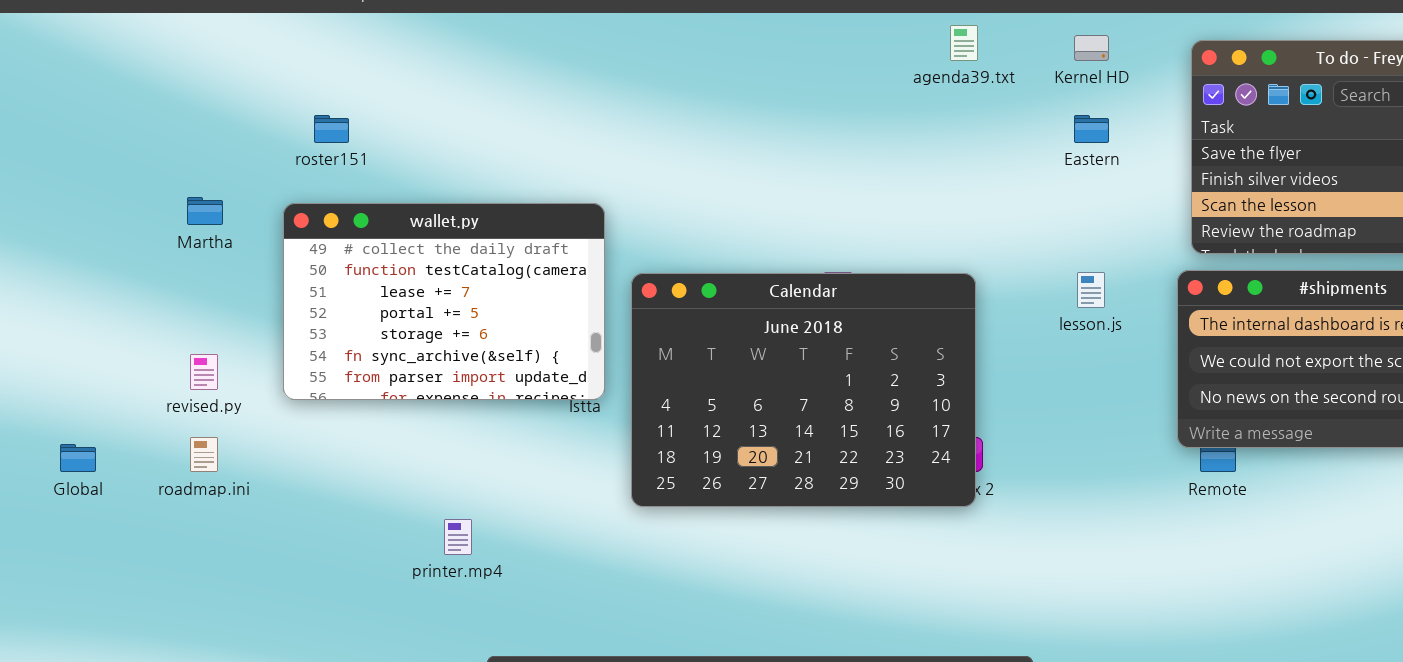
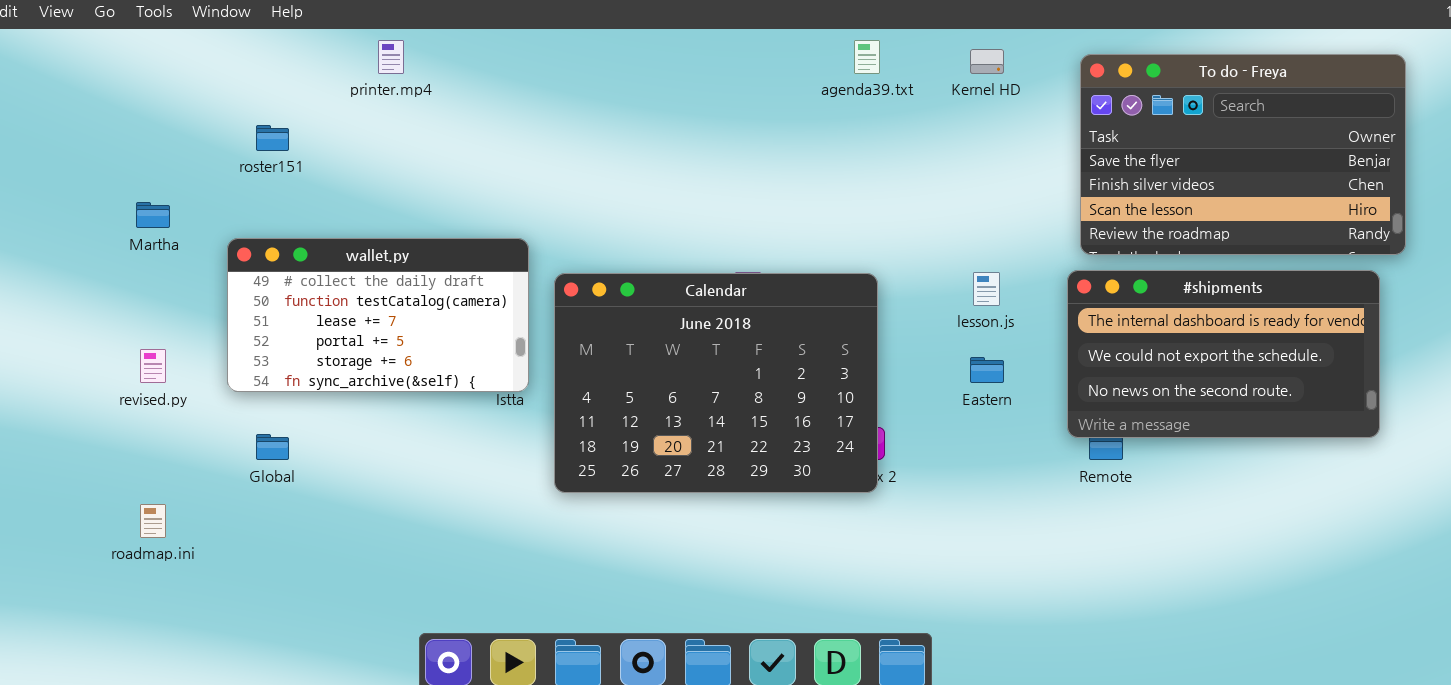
Eastern: [1074,115,1109,143] -> [970,357,1004,383], moved
wallet.py: [283,203,605,400] -> [227,238,529,392], resized
roadmap.ini: [190,437,218,472] -> [140,504,166,538], moved
Global: [60,444,96,472] -> [256,434,289,460], moved
printer.mp4: [444,519,472,555] -> [378,40,404,74], moved

